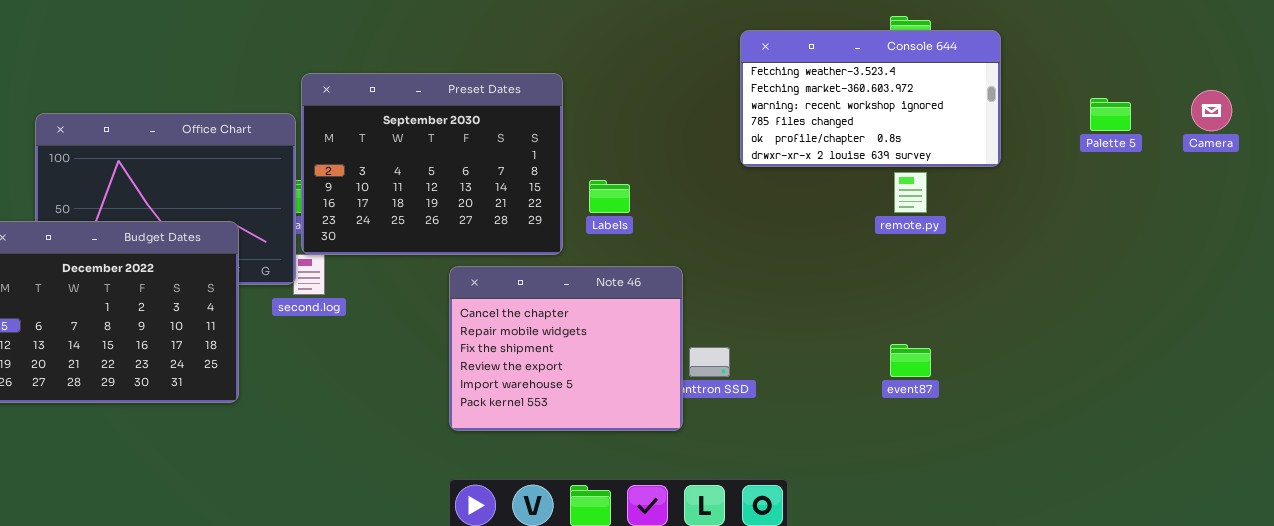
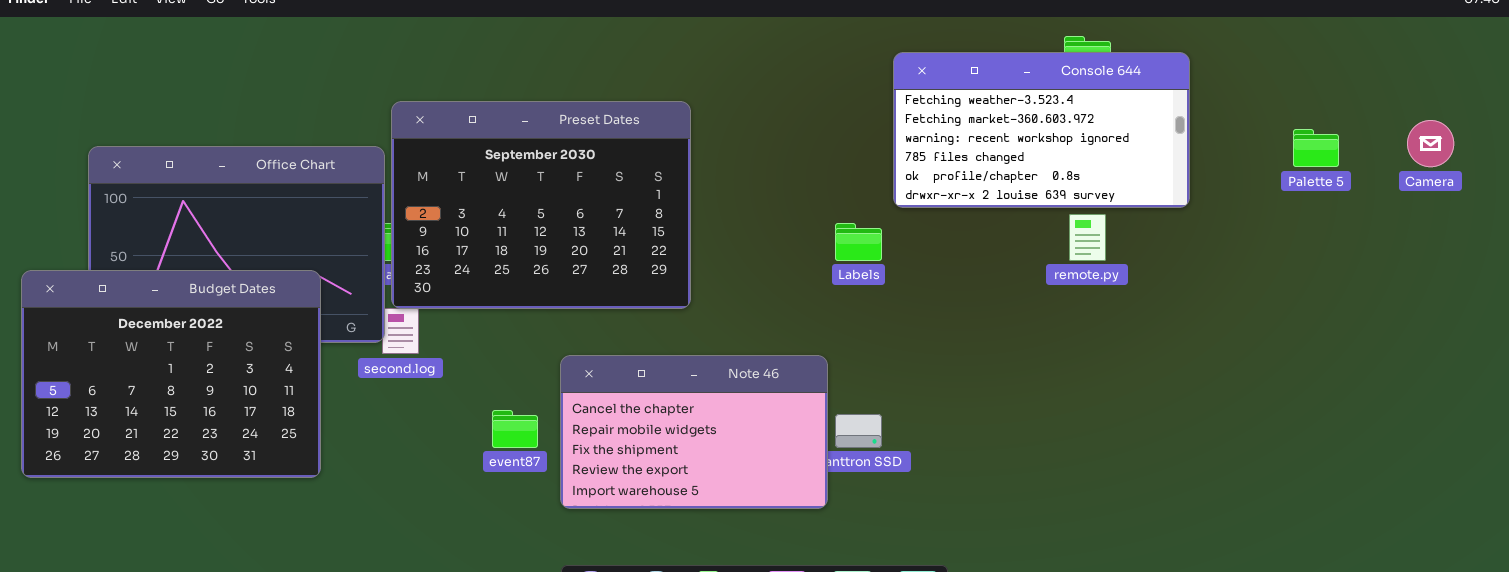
Labels: [589,180,630,213] -> [835,223,882,261], moved
Note 46: [449,266,683,431] -> [560,355,828,509], resized
event87: [890,344,931,377] -> [492,410,538,448], moved

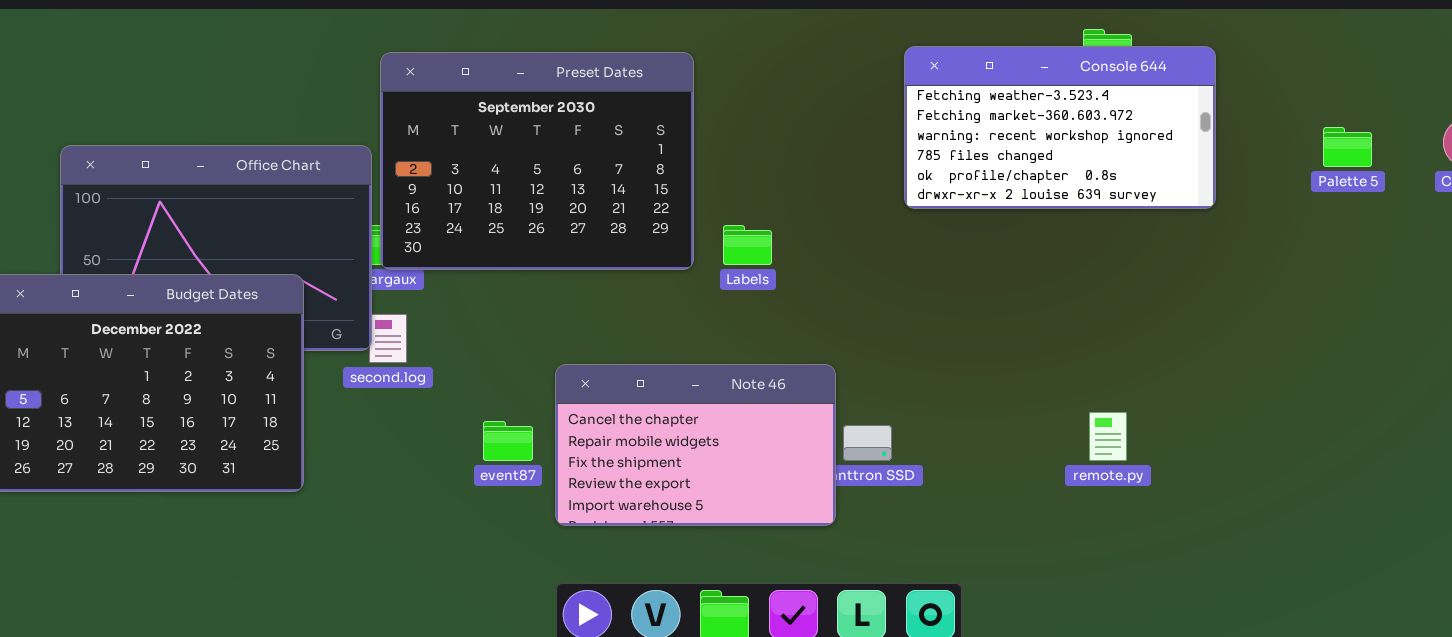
Preset Dates: [391,101,691,309] -> [380,52,694,270], moved
remote.py: [1069,214,1106,261] -> [1089,412,1127,461], moved
Labels: [835,223,882,261] -> [723,225,772,265], moved

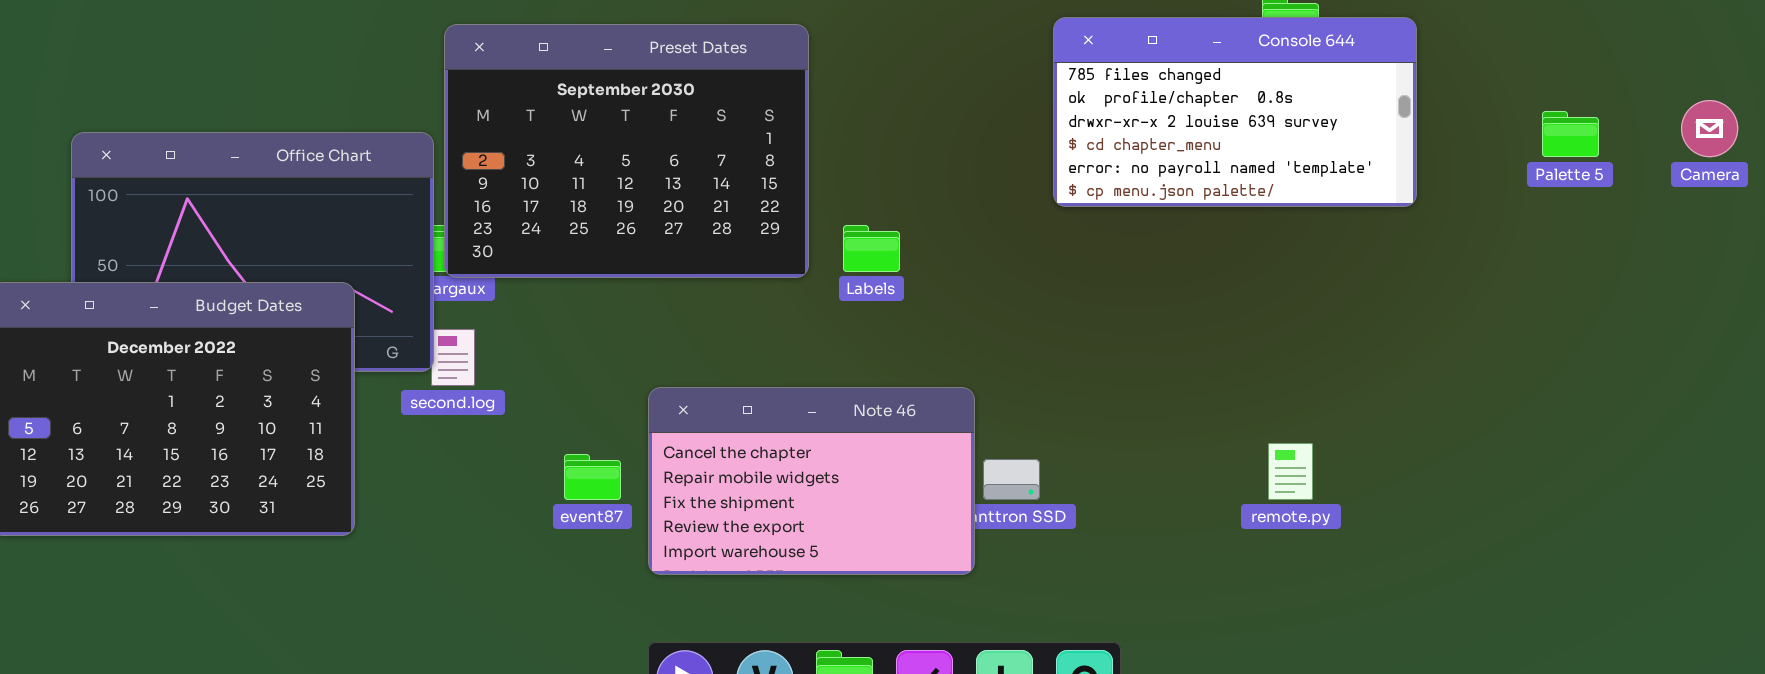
Console 644: [904,46,1216,209] -> [1053,17,1417,207], scrolled down 3 rows

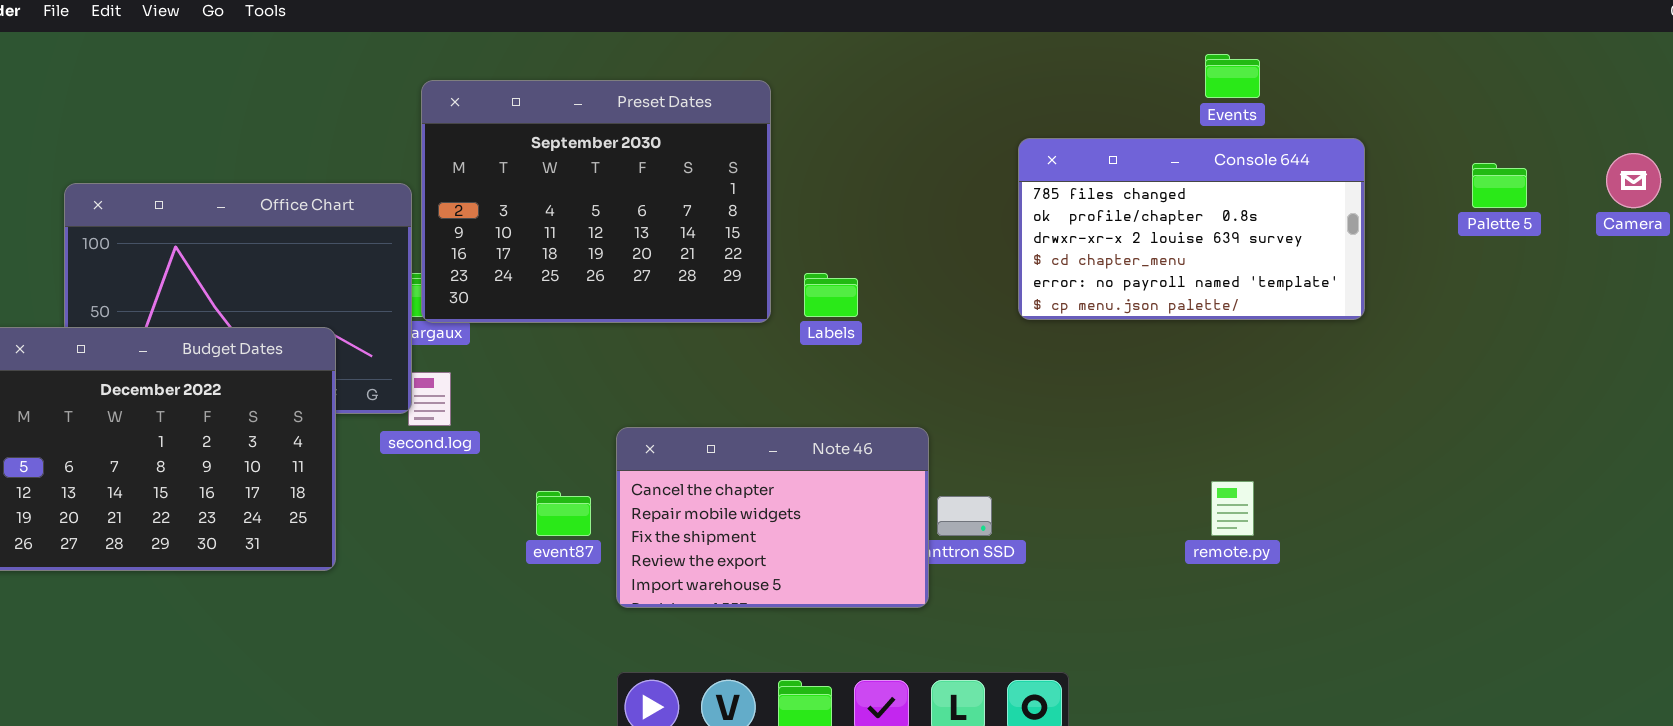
Console 644: [1053,17,1417,207] -> [1018,138,1365,320], moved

